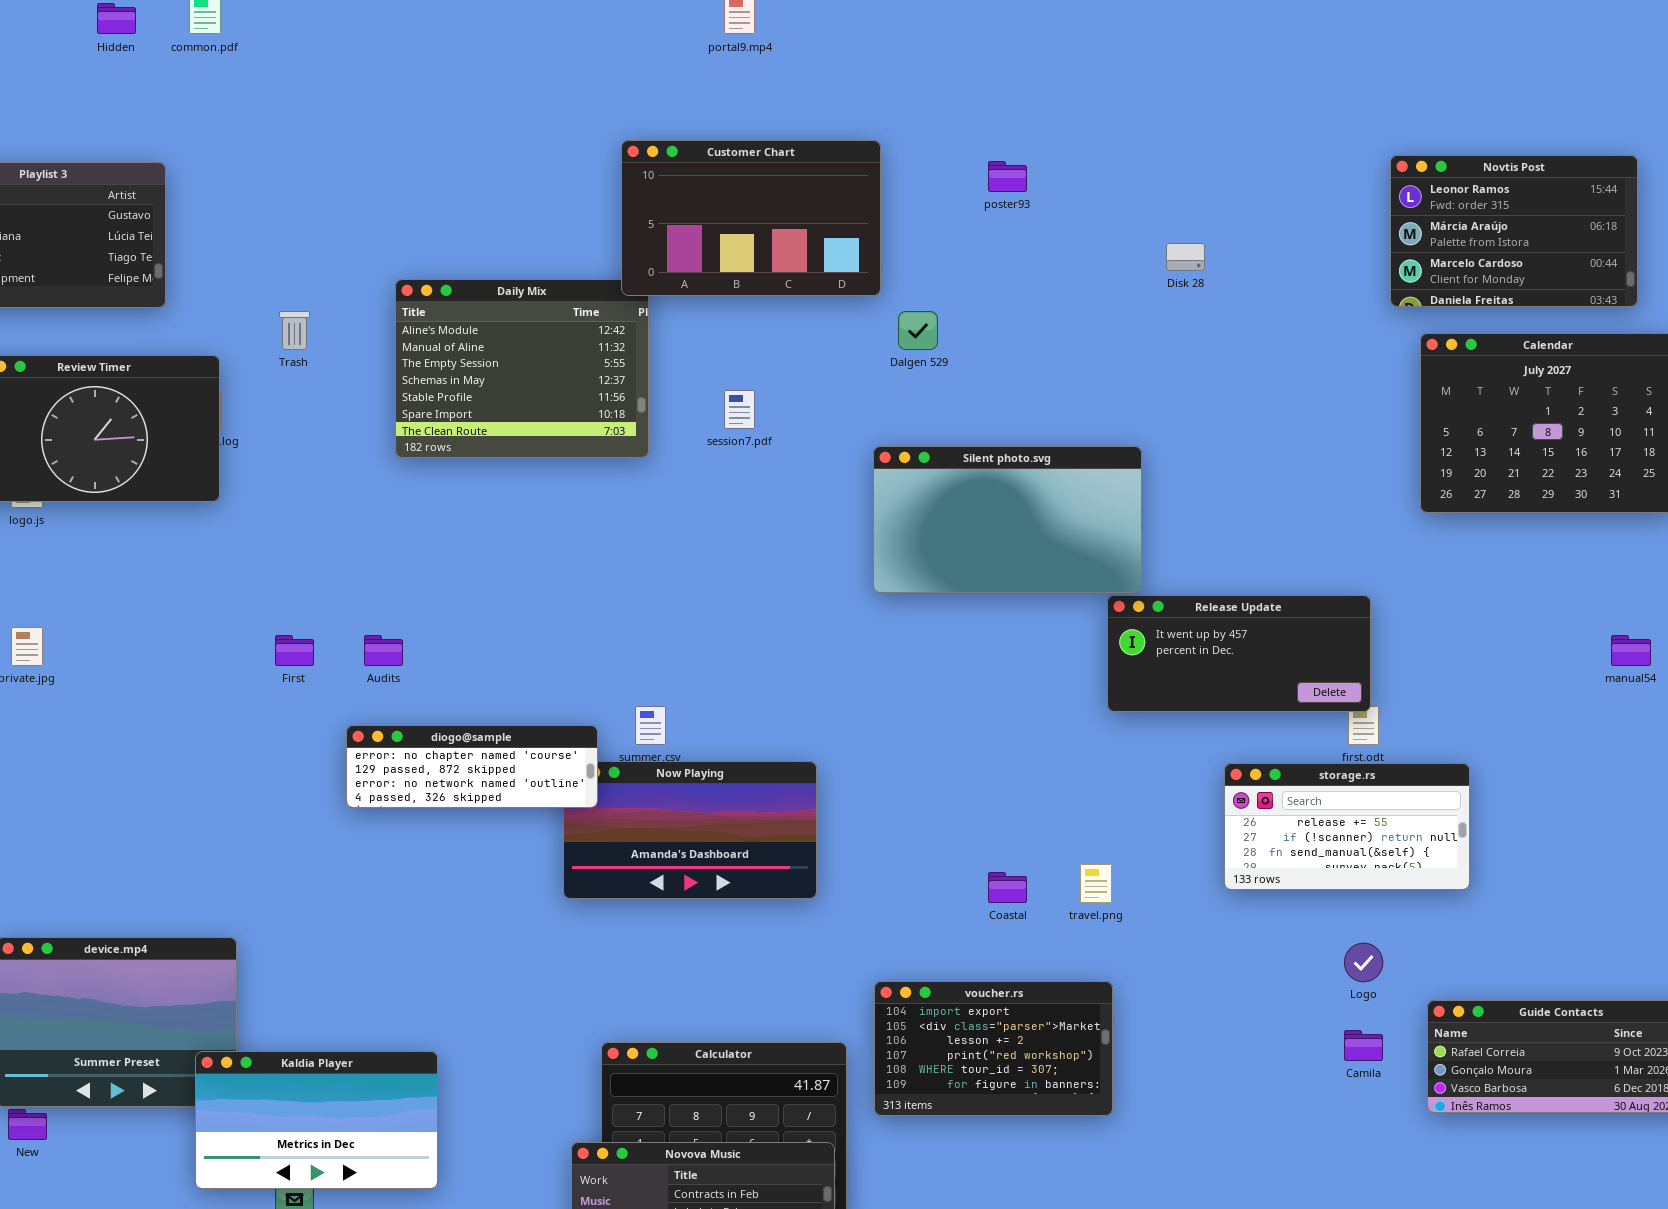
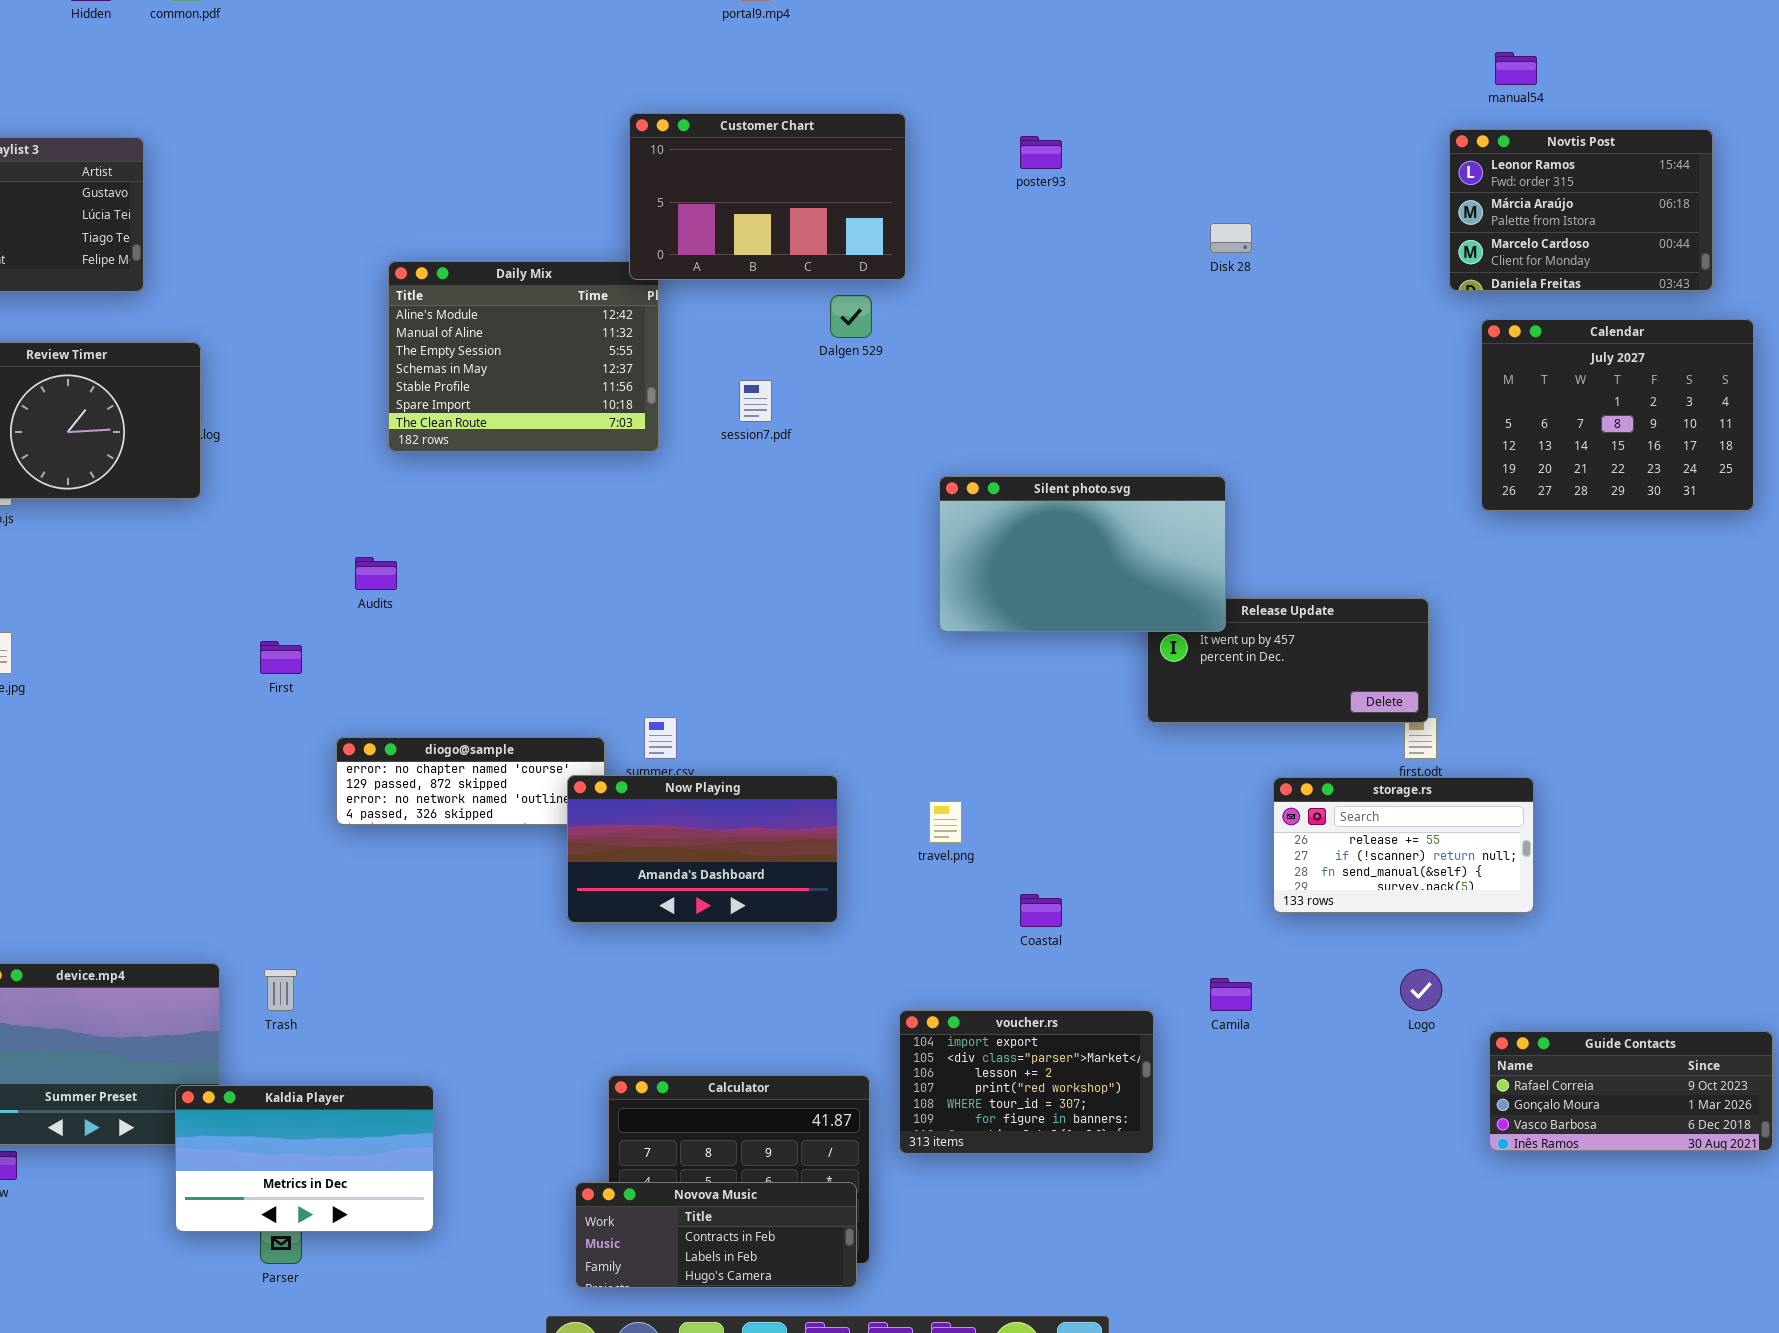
Trash: [279,311,310,350] -> [264,969,297,1011], moved
Dalgen 529: [898,311,938,350] -> [830,295,872,338], moved
Silent photo.svg: [873,446,1142,593] -> [939,476,1226,632], moved
Audits: [364,635,403,666] -> [355,557,397,590], moved
manual54: [1611,635,1651,666] -> [1495,52,1537,85], moved
Now Playing: [563,761,817,899] -> [567,775,838,923], raised
travel.png: [1080,864,1112,903] -> [929,801,962,843], moved
Camila: [1344,1030,1383,1061] -> [1210,978,1252,1011], moved

